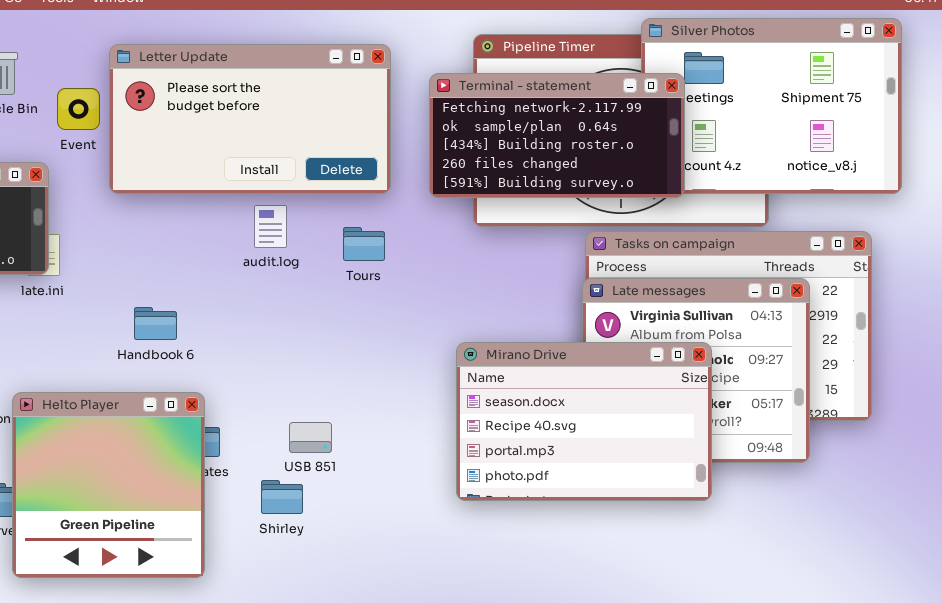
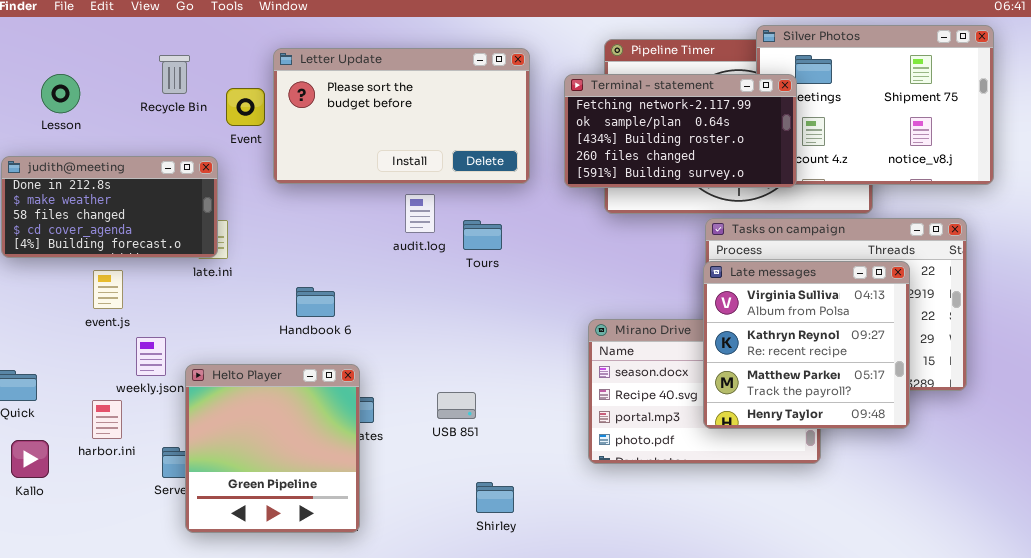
Tours: [343,227,385,261] -> [463,220,502,250], moved
Late messages: [582,278,810,463] -> [703,261,910,429], raised
Shirley: [261,480,303,514] -> [476,482,514,513], moved

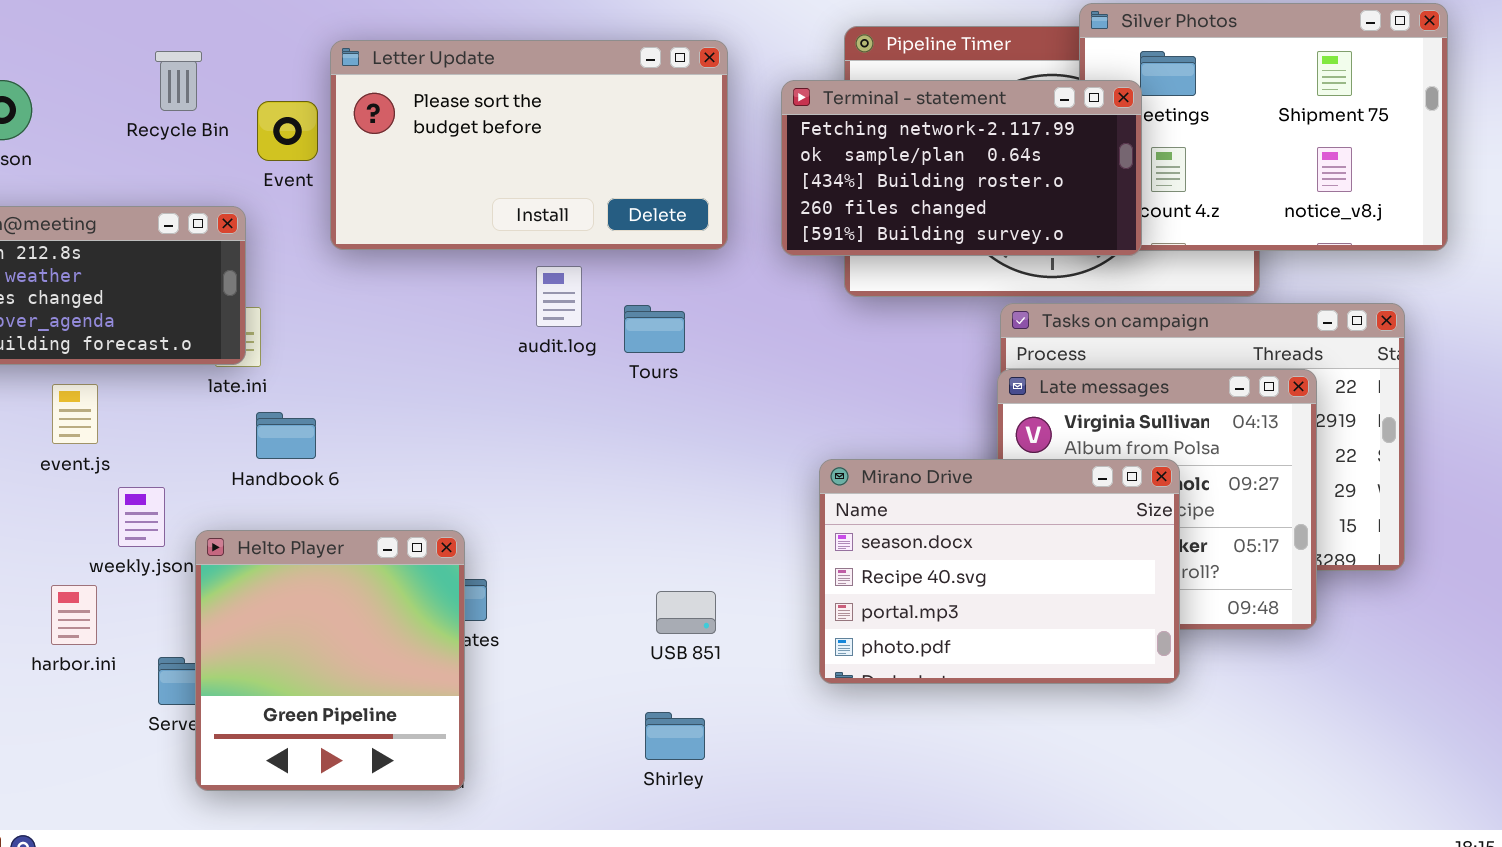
Handbook 6: [296,287,335,317] -> [256,412,316,459], moved
Mirano Drive: [588,319,821,464] -> [819,459,1180,684], raised
USB 851: [437,392,476,419] -> [656,591,716,634], moved

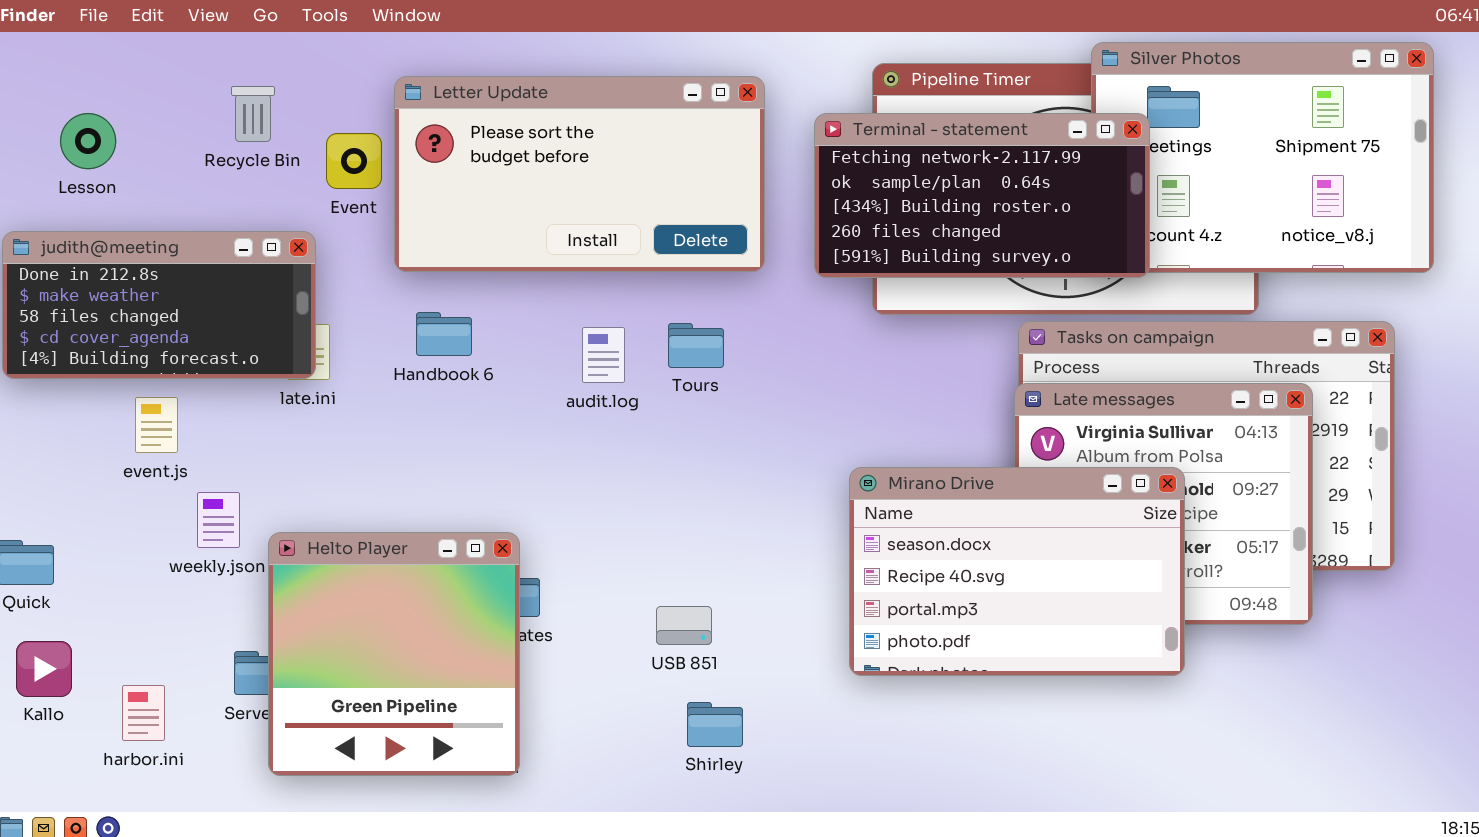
audit.log: [536,266,582,327] -> [582,327,625,383], moved
Handbook 6: [256,412,316,459] -> [416,312,472,356], moved
harbor.ini: [51,585,97,645] -> [122,685,165,741], moved
USB 851: [656,591,716,634] -> [656,606,712,645], moved

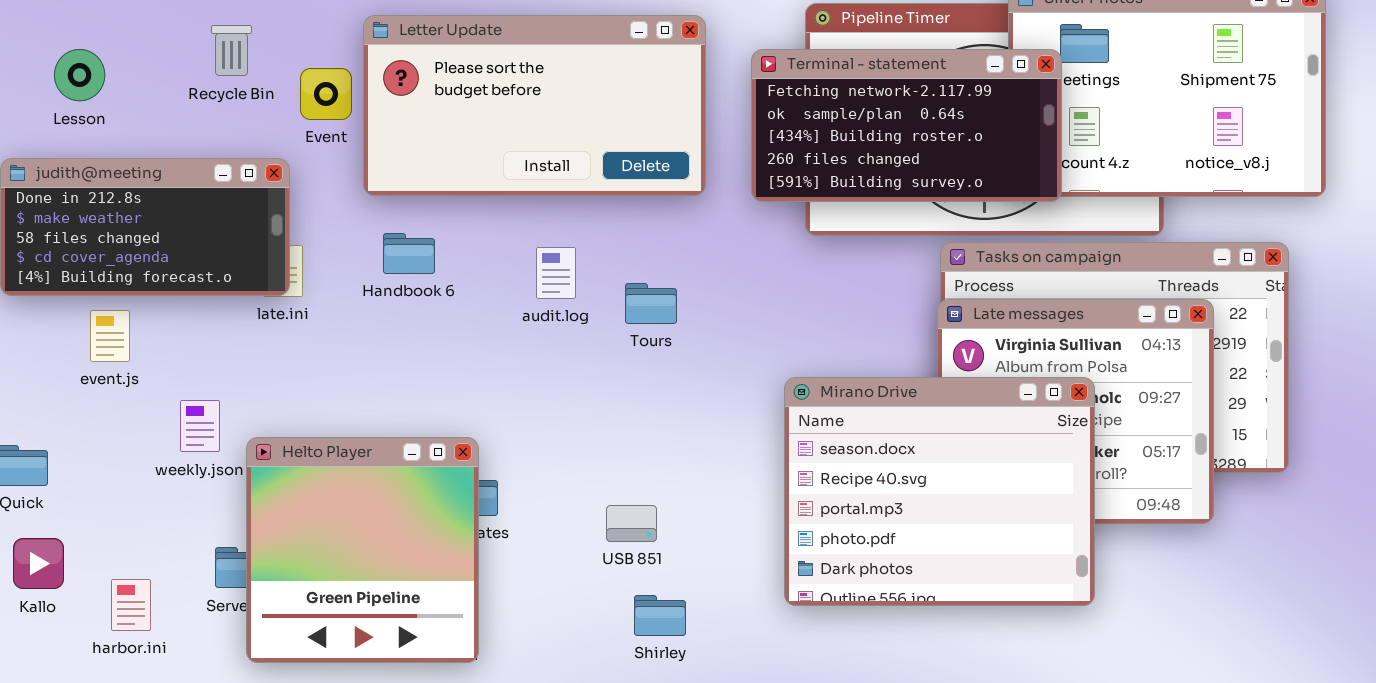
Tours: [668,323,724,368] -> [625,283,677,324], moved
event.js: [135,397,178,453] -> [90,310,130,362], moved
Mirano Drive: [849,467,1185,676] -> [784,377,1095,606], resized

